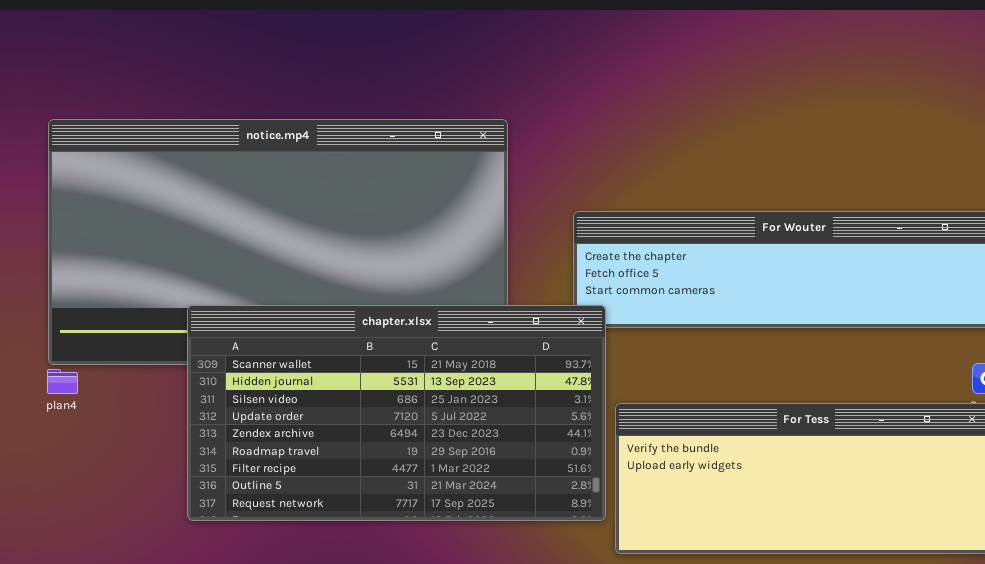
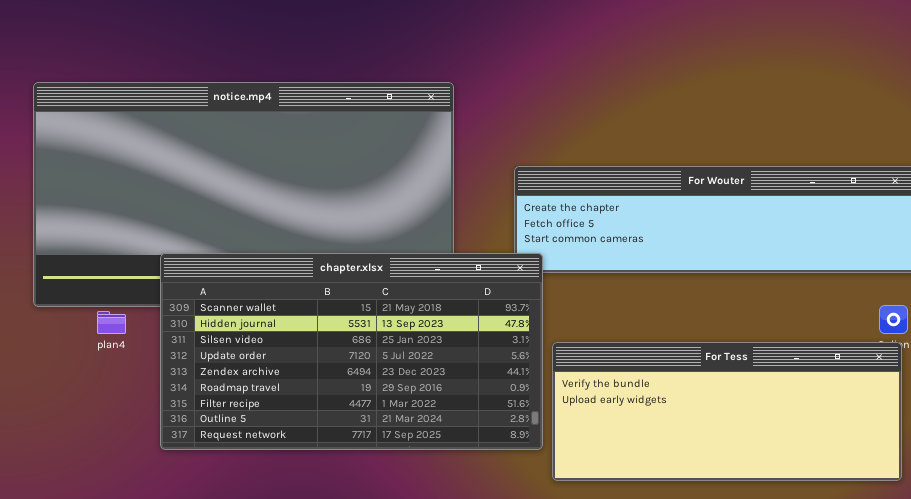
plan4: [47,369,78,394] -> [97,311,126,334], moved

